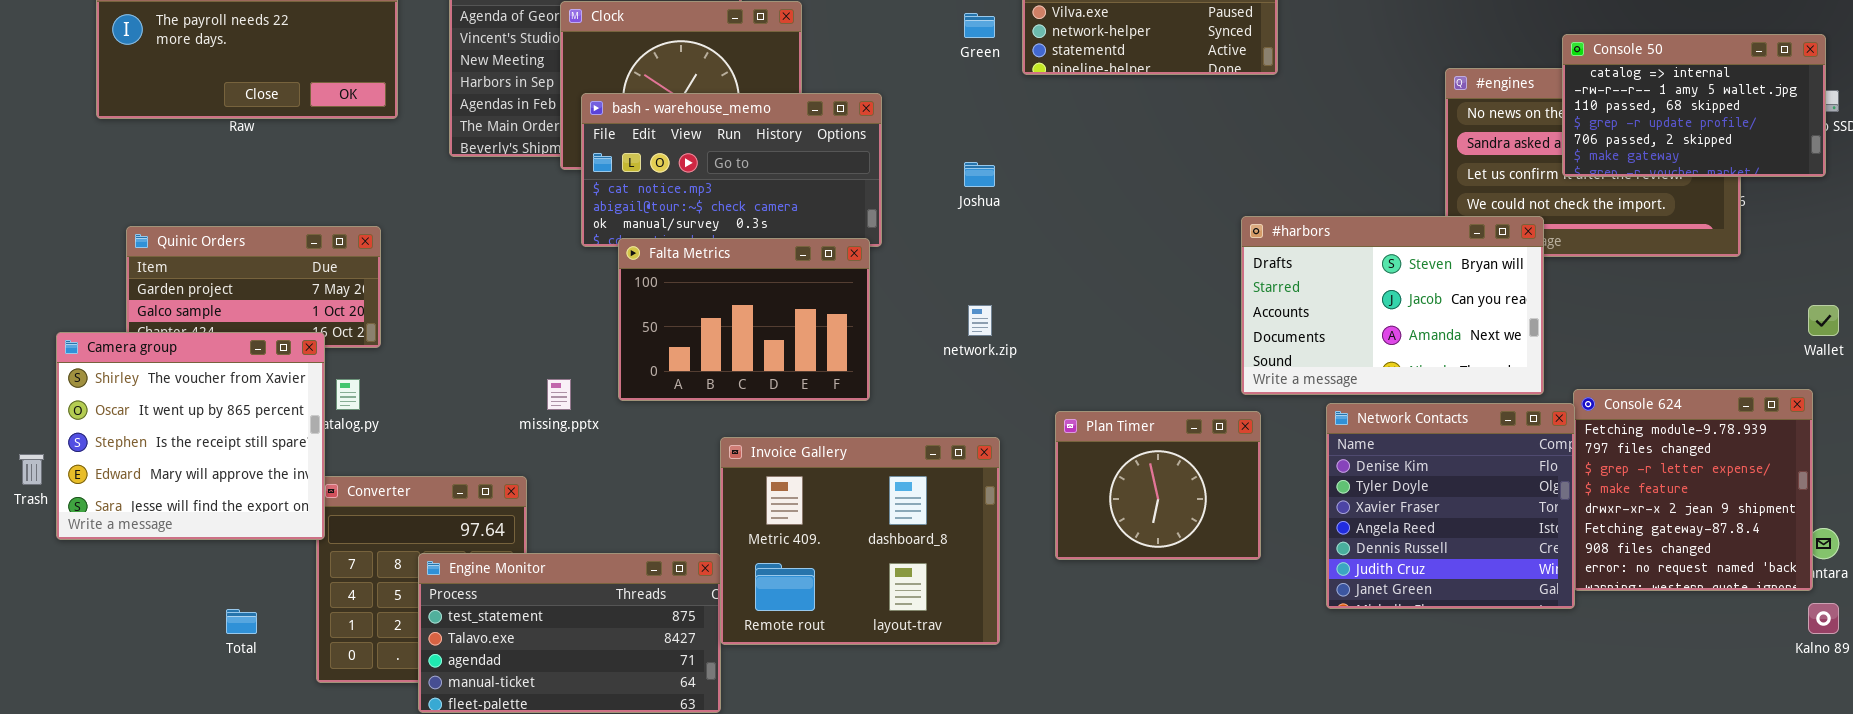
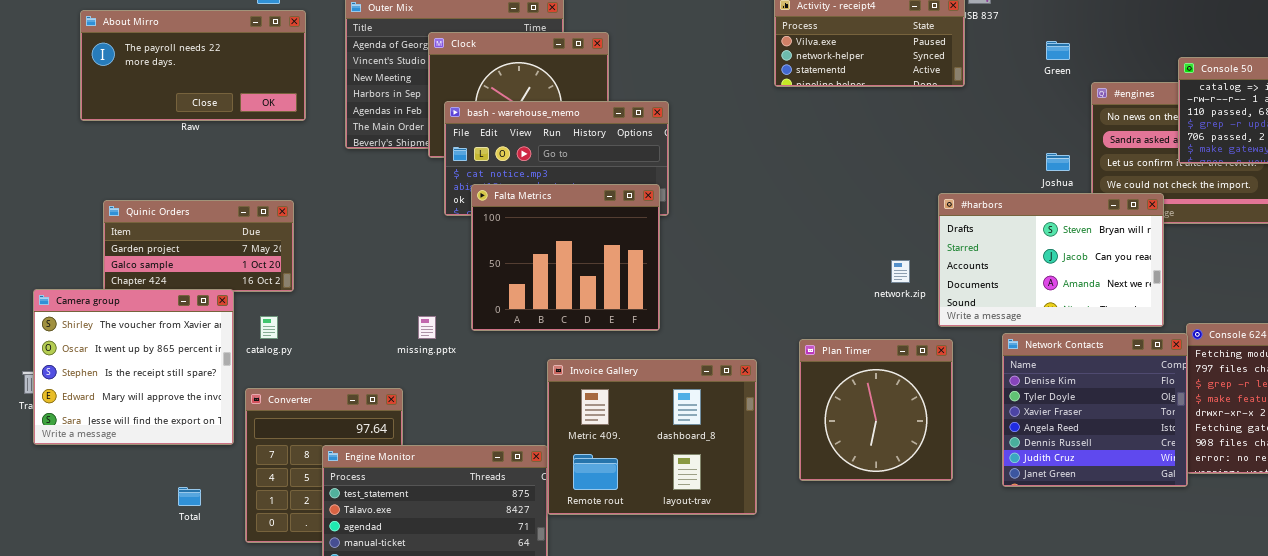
Green: [964,13,995,38] -> [1046,41,1070,60], moved
Joshua: [964,162,995,187] -> [1046,153,1070,171], moved
Falta Metrics: [618,238,870,401] -> [471,184,660,331], resized
network.zip: [968,305,992,336] -> [891,260,910,283], moved
Camera group: [56,332,325,540] -> [33,289,234,445], moved
Plan Timer: [1055,411,1261,560] -> [799,339,953,481], resized

